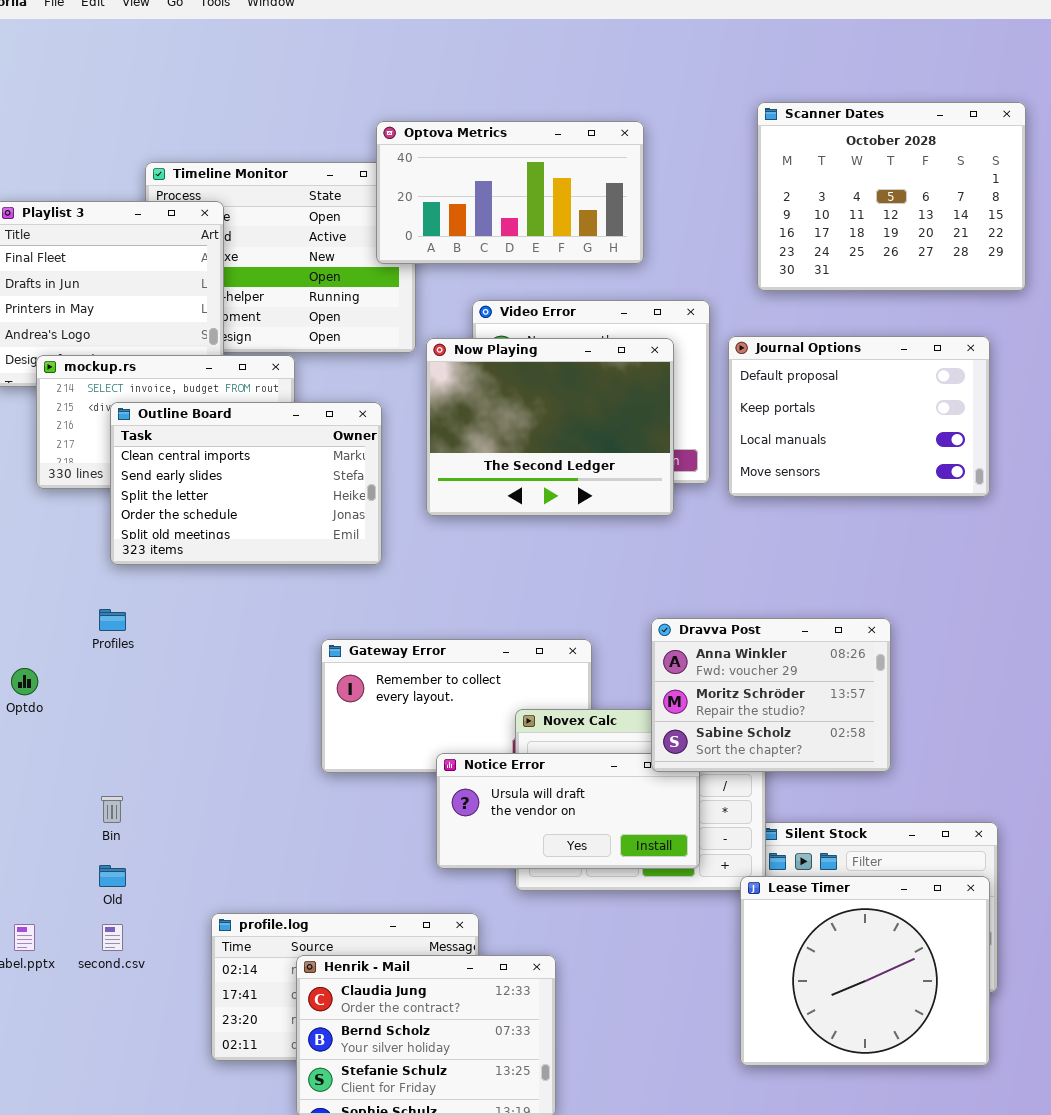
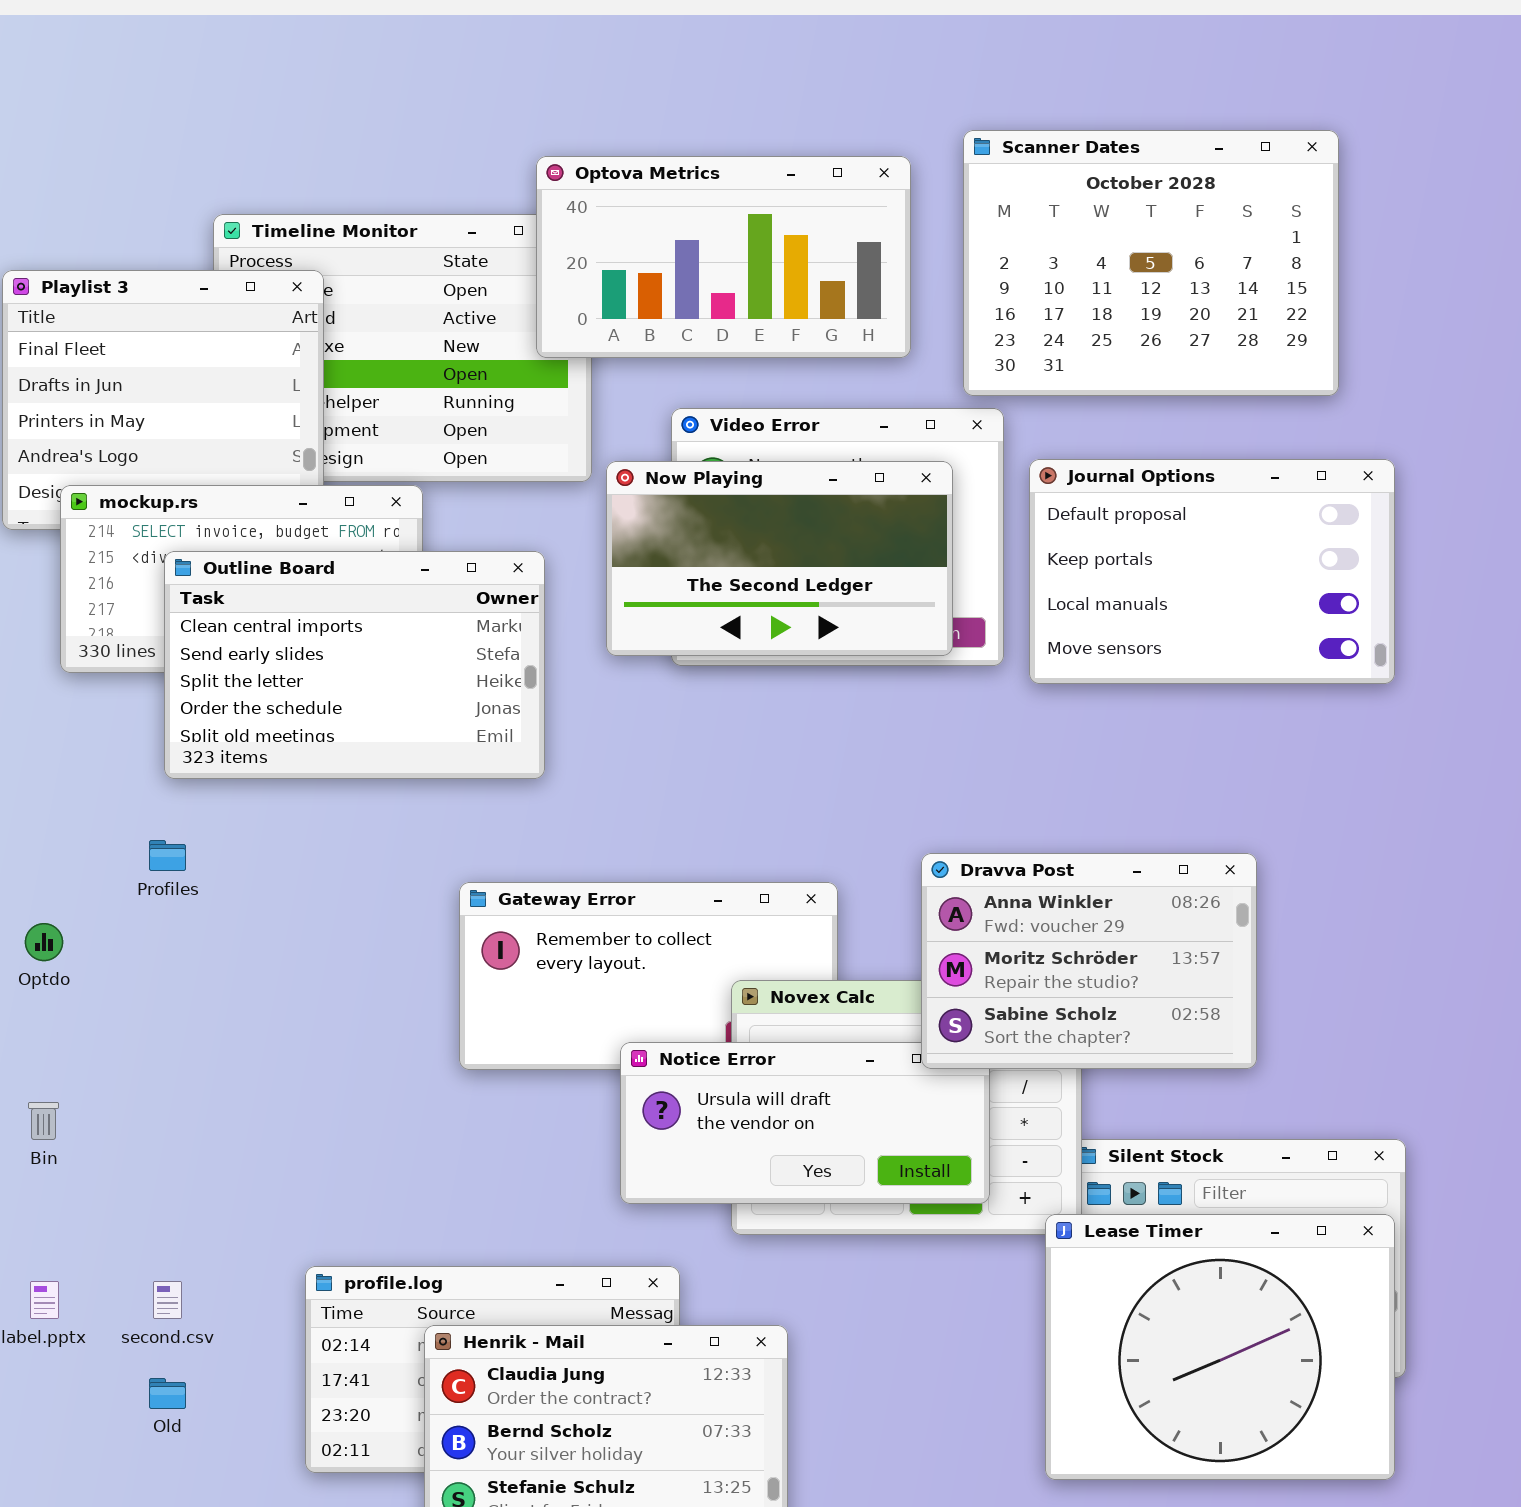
Scanner Dates: [757,102,1026,291] -> [963,130,1339,396], moved
Now Playing: [426,338,674,516] -> [606,461,953,656], resized
Bin: [101,796,123,823] -> [28,1102,59,1140], moved
Old: [99,865,126,887] -> [149,1378,186,1409], moved

